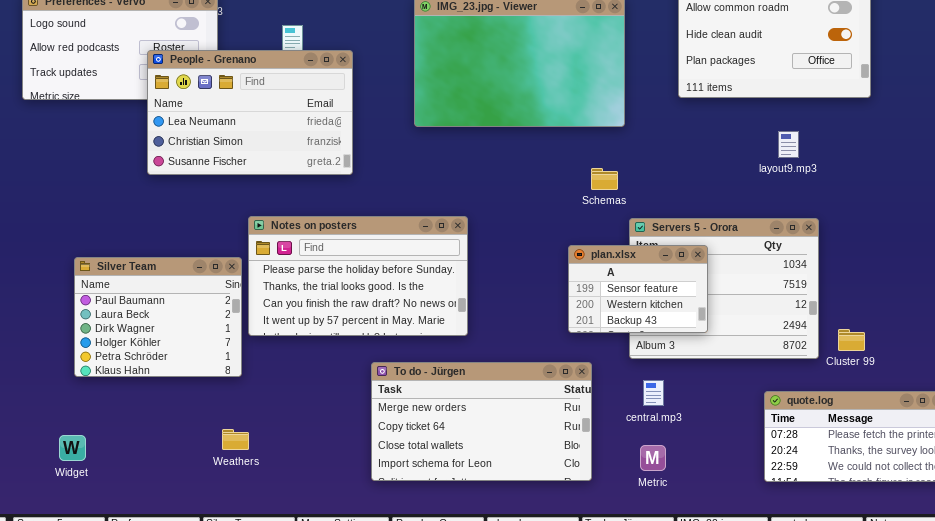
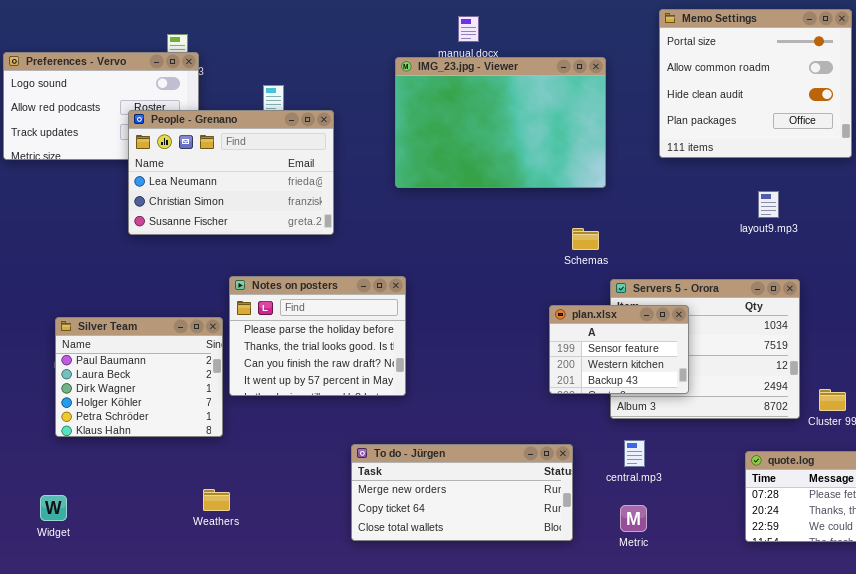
Notes on posters: [248,216,468,336] -> [229,276,406,396], resized
To do - Jürgen: [371,362,592,481] -> [351,444,573,541], resized

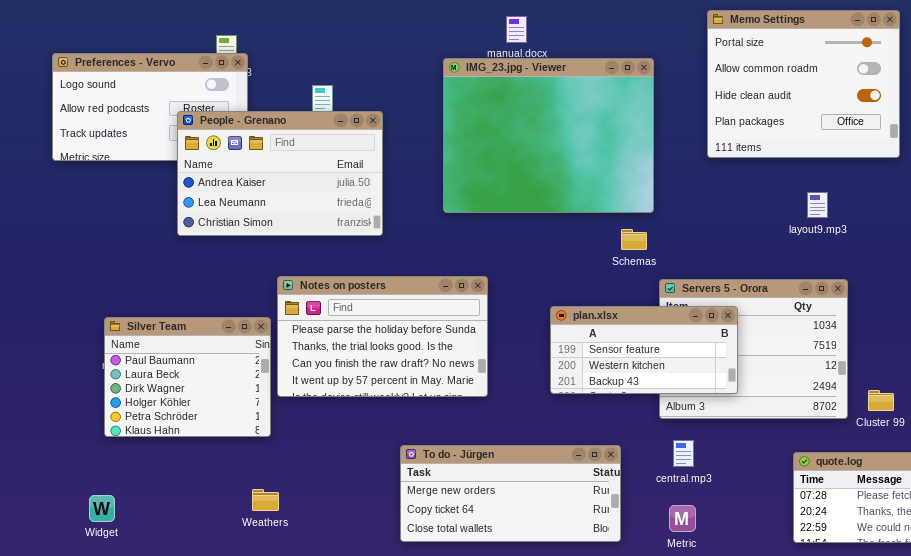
IMG_23.jpg - Viewer: [395,57,606,188] -> [443,58,654,213], resized
People - Grenano: [128,110,334,235] -> [177,111,383,236], scrolled up 1 row
Notes on posters: [229,276,406,396] -> [277,276,488,397], resized
plan.xlsx: [549,305,689,394] -> [550,306,738,394], resized

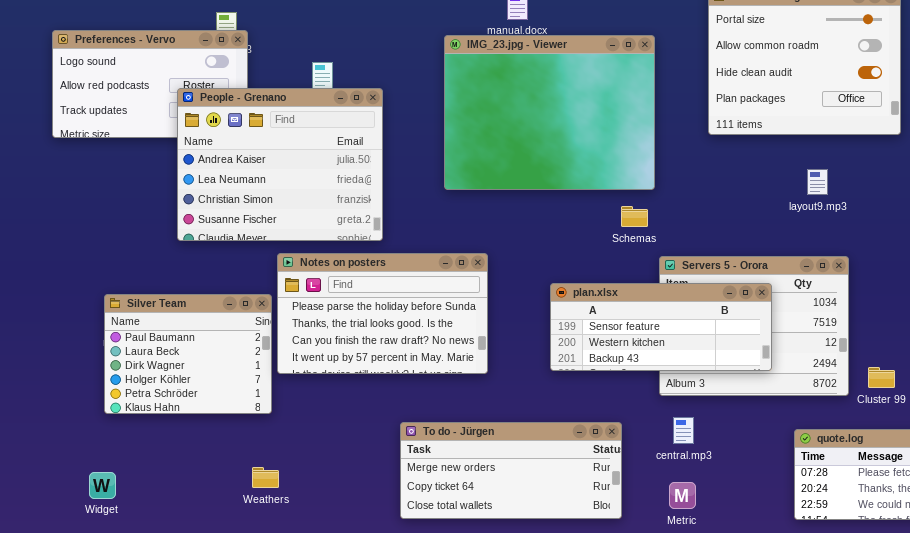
People - Grenano: [177,111,383,236] -> [177,88,383,241], resized
plan.xlsx: [550,306,738,394] -> [550,283,772,371], resized

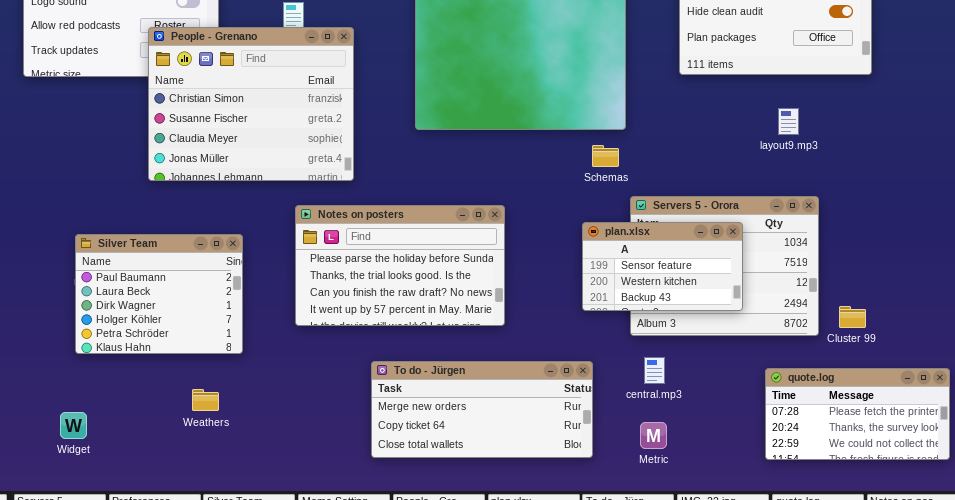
People - Grenano: [177,88,383,241] -> [148,27,354,181], scrolled down 2 rows
Notes on posters: [277,253,488,374] -> [295,205,505,326], moved
plan.xlsx: [550,283,772,371] -> [582,222,743,311], resized
Weathers: [252,467,279,488] -> [192,389,219,411], moved

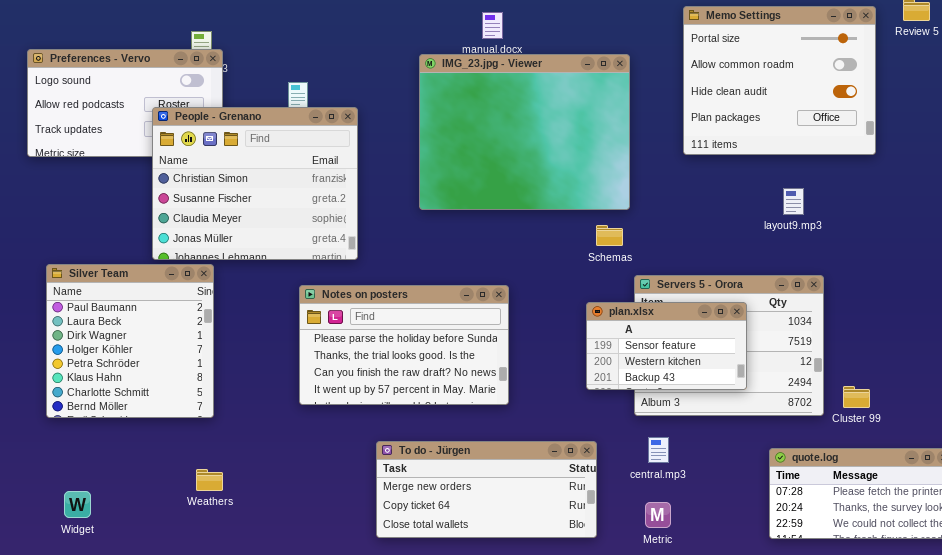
Silver Team: [75,234,243,354] -> [46,264,214,418], moved, resized

